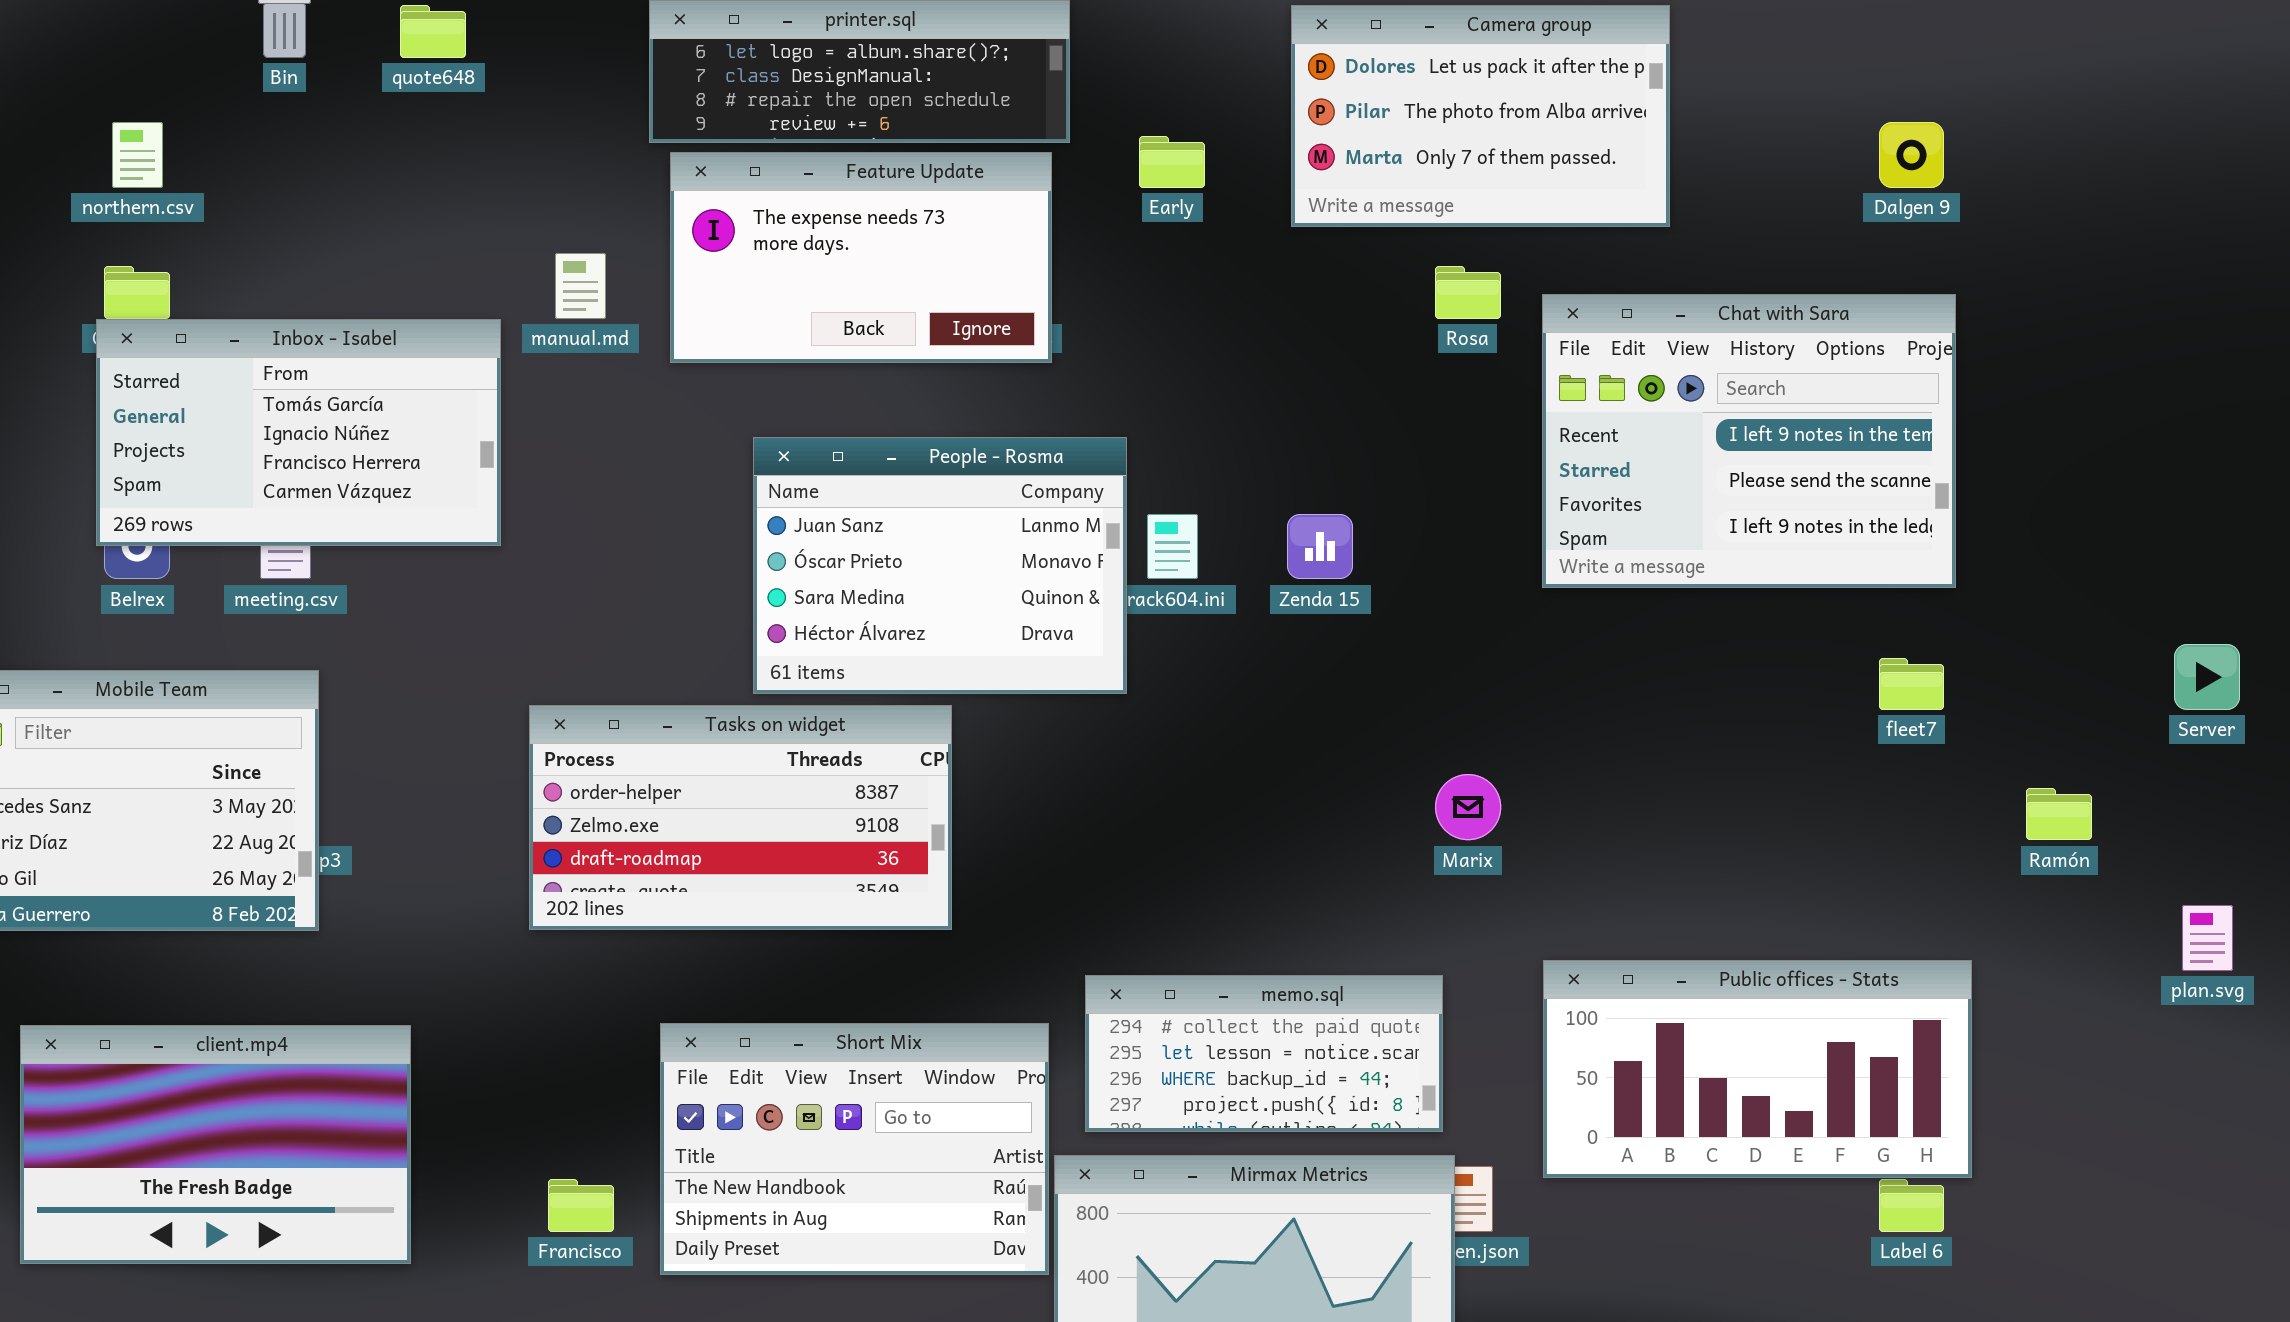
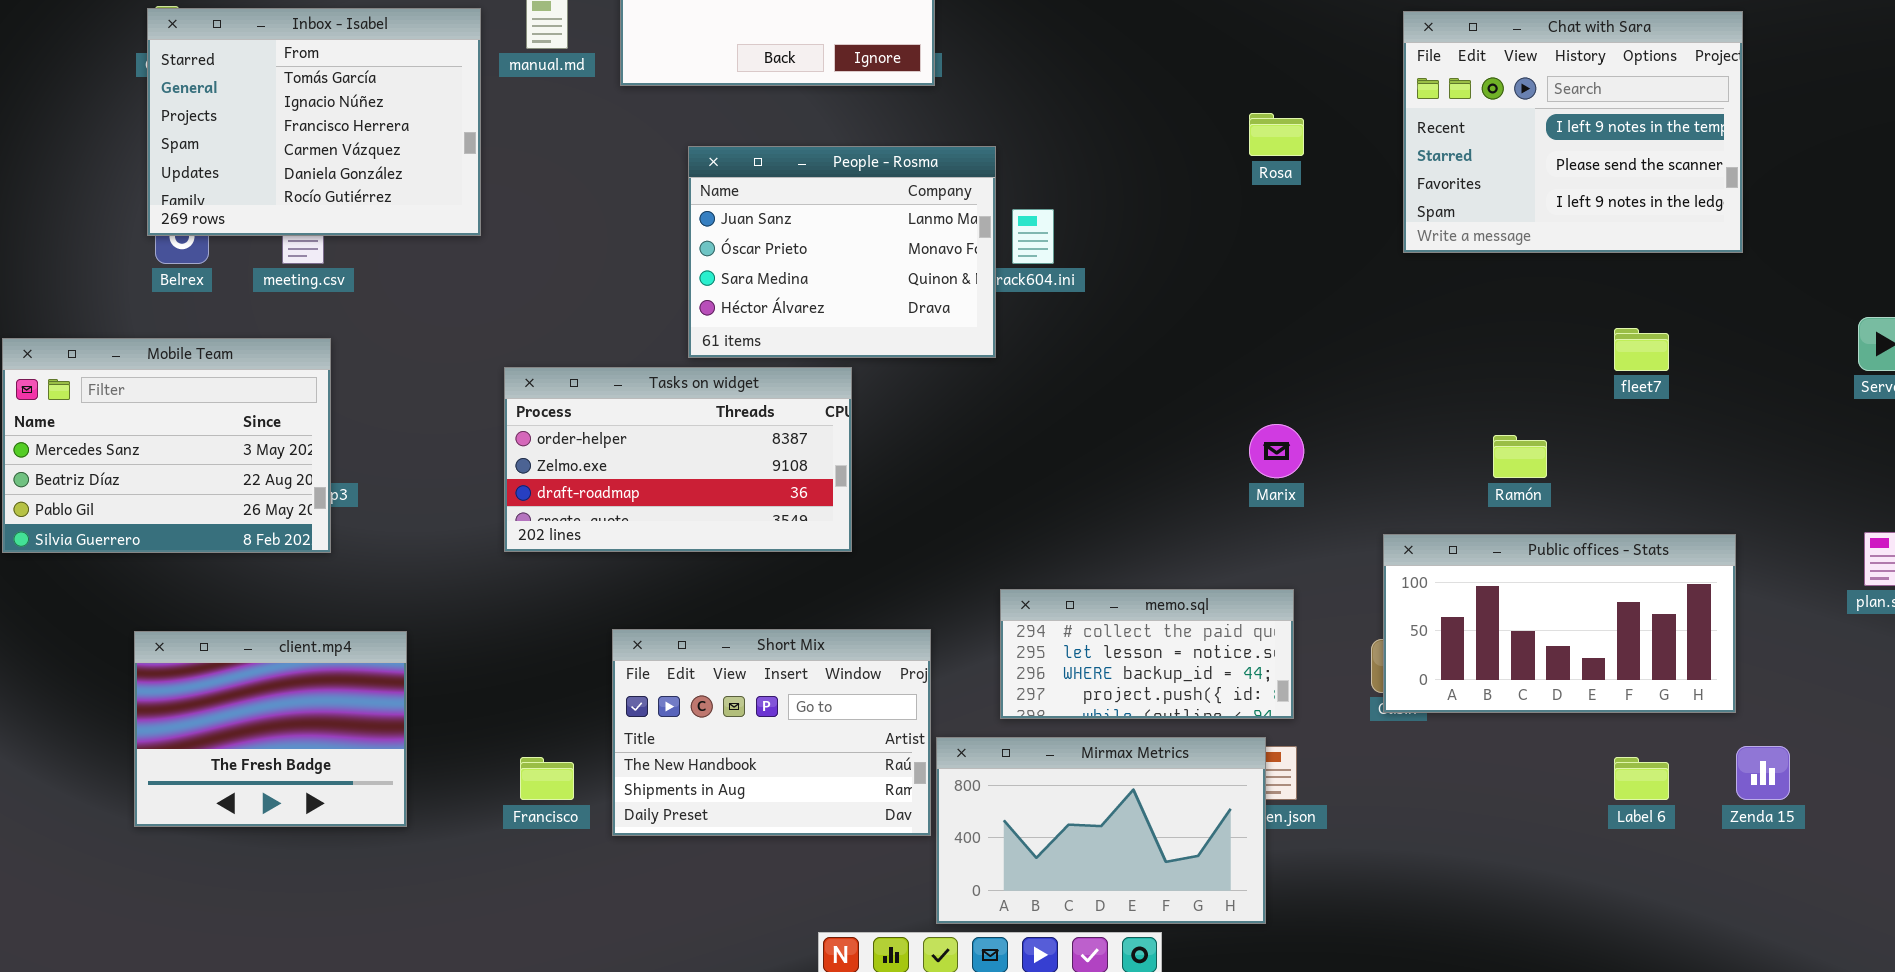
Rosa: [1435,266,1501,319] -> [1249,113,1304,156], moved
Chat with Sara: [1542,294,1956,588] -> [1403,11,1743,253], moved
Inbox - Isabel: [96,319,501,546] -> [147,8,481,236], resized
Zenda 15: [1287,514,1353,579] -> [1736,746,1790,800], moved
Ramón: [2026,788,2092,840] -> [1493,435,1547,478], moved
Public offices - Stats: [1543,960,1972,1178] -> [1383,534,1736,713], moved
memo.sql: [1085,975,1443,1132] -> [1000,589,1294,719], moved
client.mp4: [20,1025,411,1264] -> [134,631,407,827], resized

